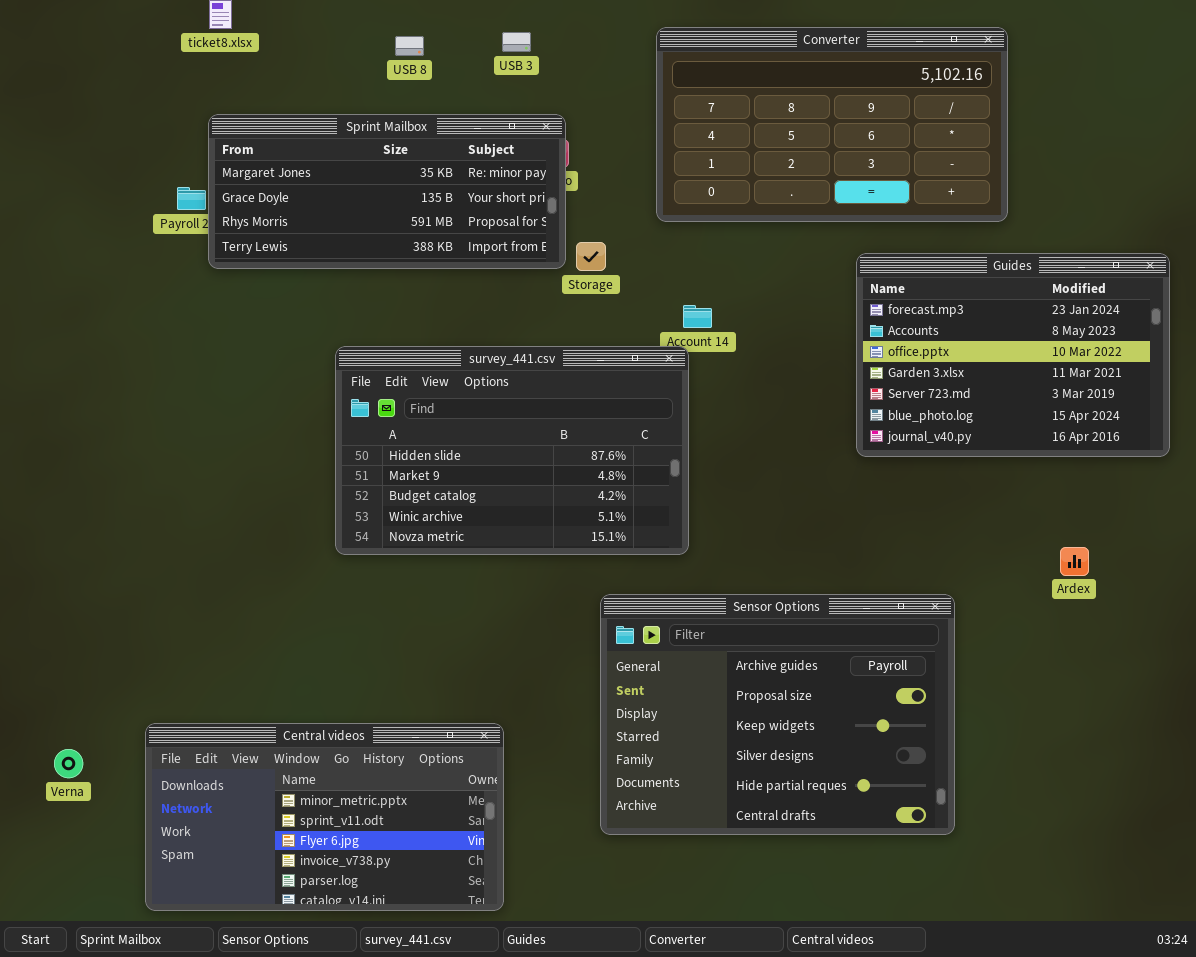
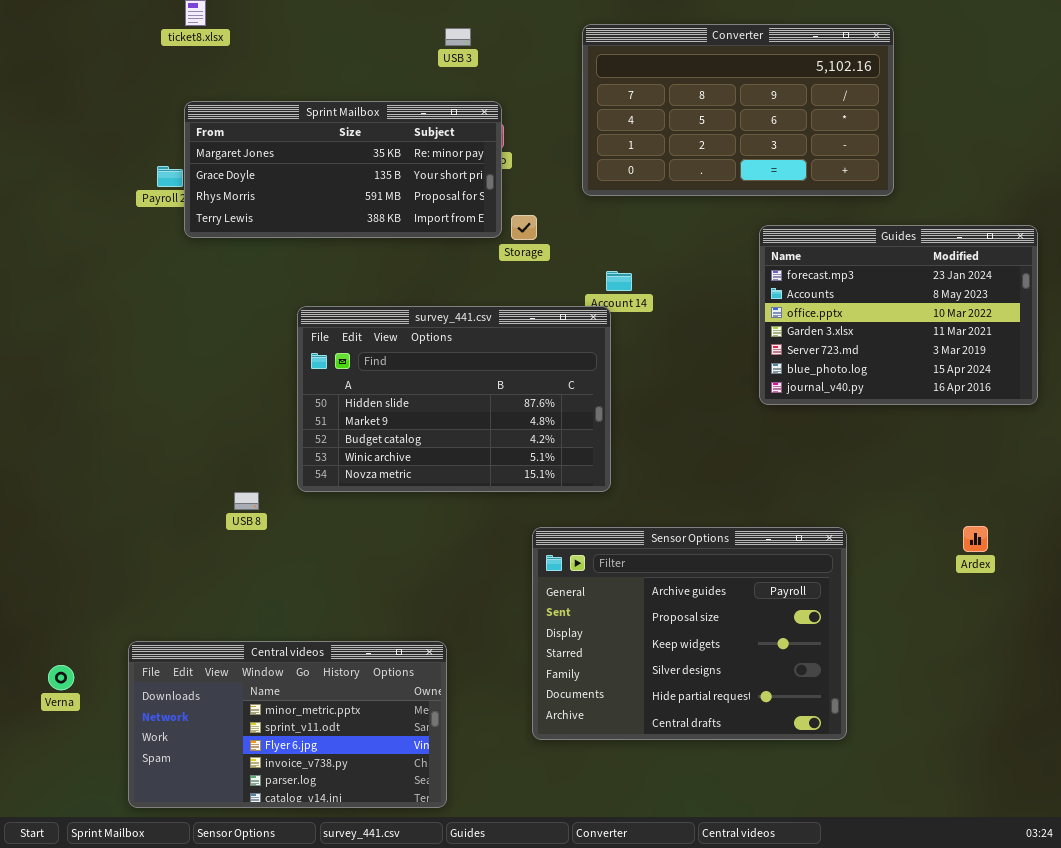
USB 8: [395,36,424,56] -> [234,492,259,510], moved
Ardex: [1060,547,1089,576] -> [963,526,988,552], moved

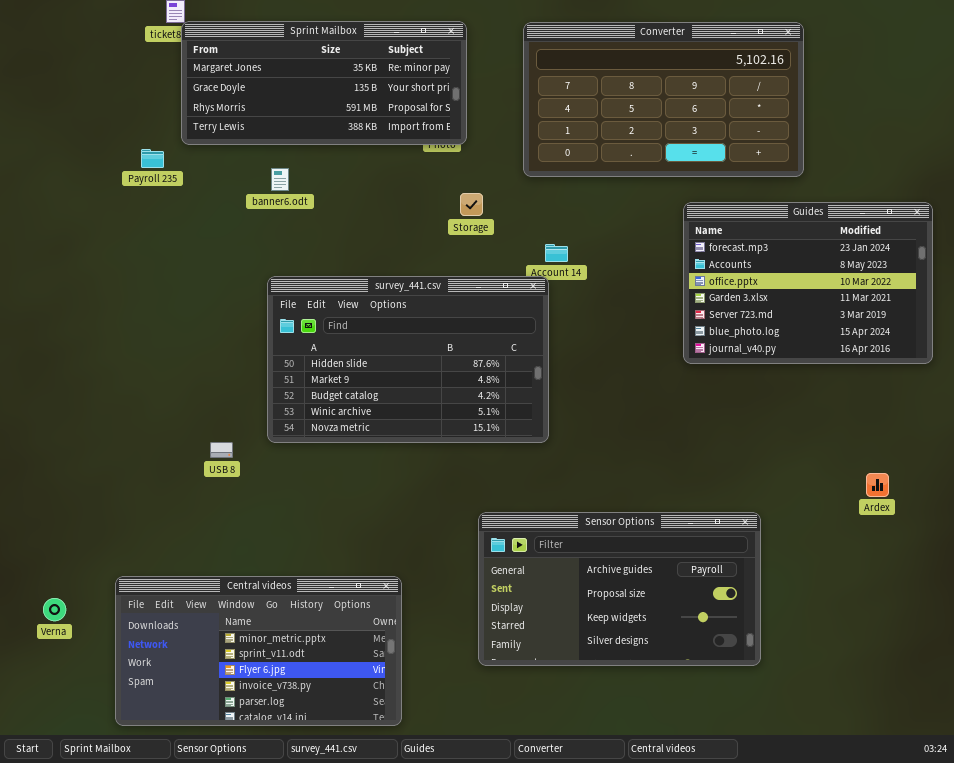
Sprint Mailbox: [184,101,502,238] -> [181,21,467,145], moved
Sensor Options: [532,527,847,740] -> [478,512,761,666], resized

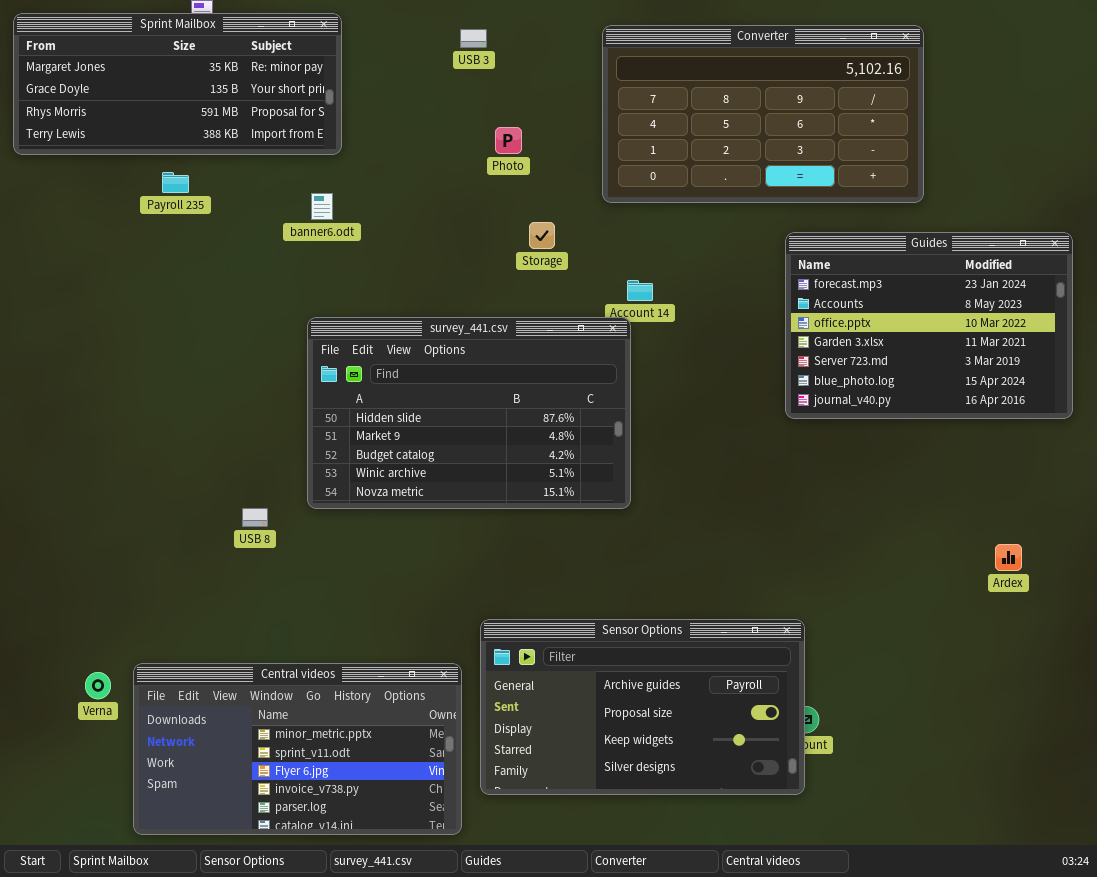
Sprint Mailbox: [181,21,467,145] -> [13,13,342,155], moved
Sensor Options: [478,512,761,666] -> [480,619,805,795], moved
Verna: [43,598,66,621] -> [85,672,111,699], moved

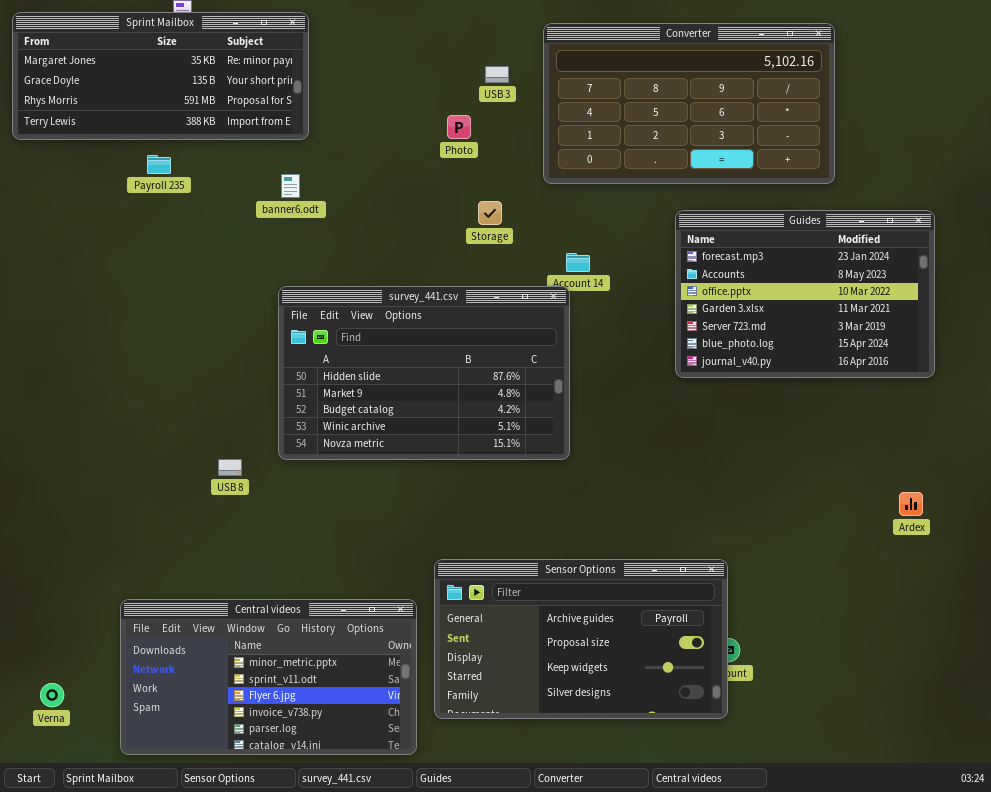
USB 3: [460,29,487,48] -> [485,66,509,83], moved
Guides: [785,232,1073,419] -> [675,210,935,378], moved
Verna: [85,672,111,699] -> [40,683,64,707], moved

